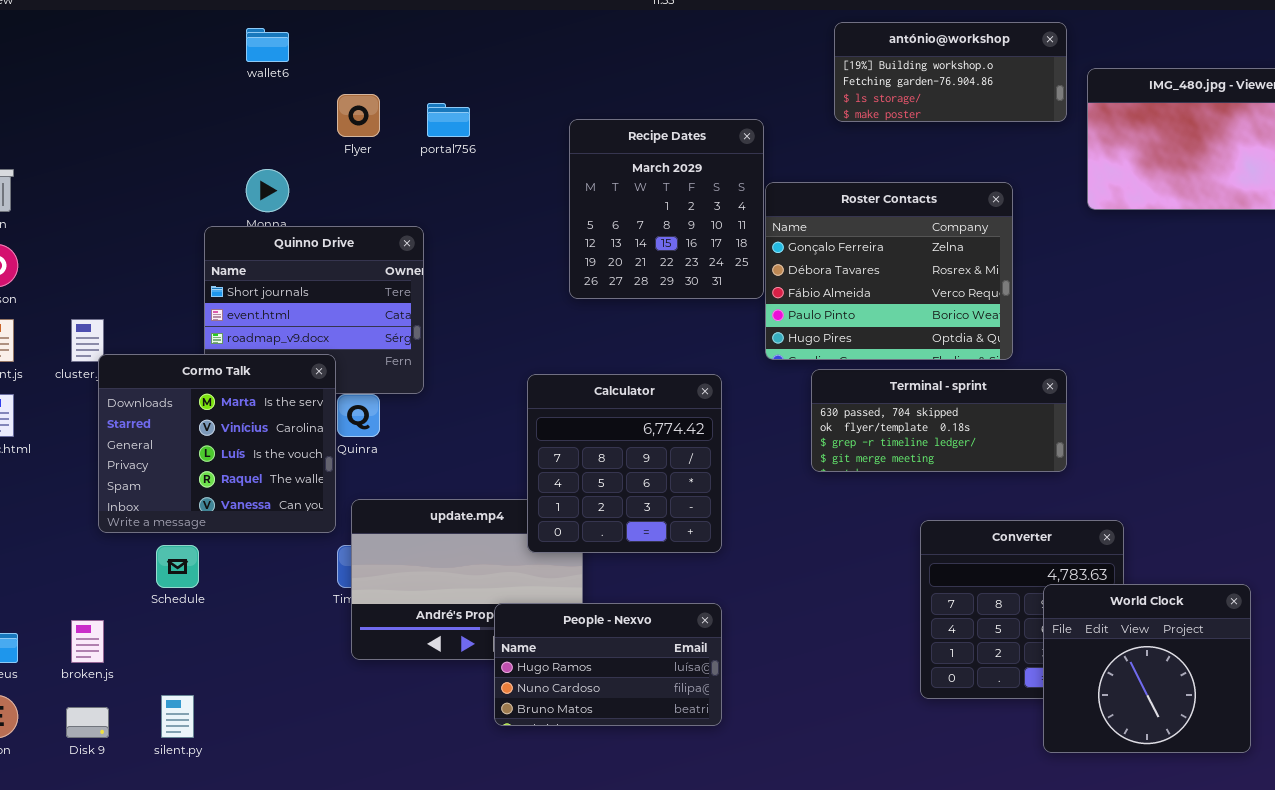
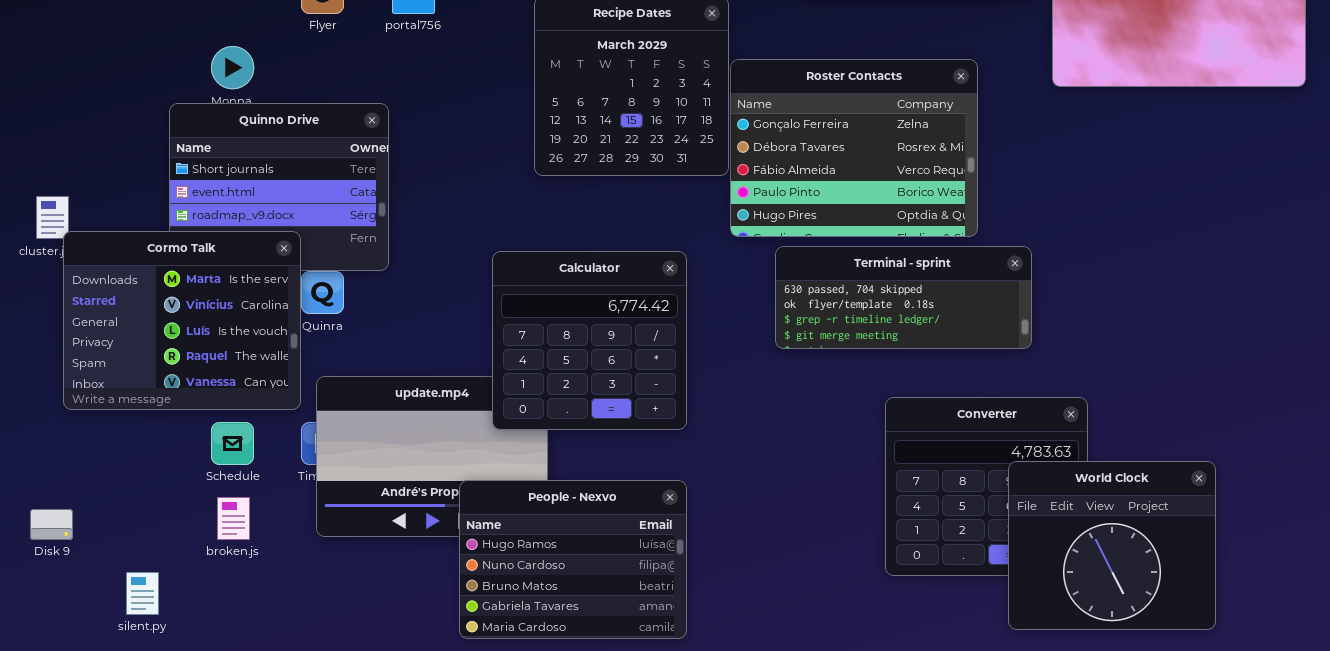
Schedule: [156,545,199,588] -> [211,422,254,465], moved
People - Nexvo: [494,603,722,726] -> [459,480,687,639], resized
broken.js: [71,620,104,663] -> [217,497,250,540], moved
Disk 9: [66,707,109,738] -> [30,509,73,540], moved

